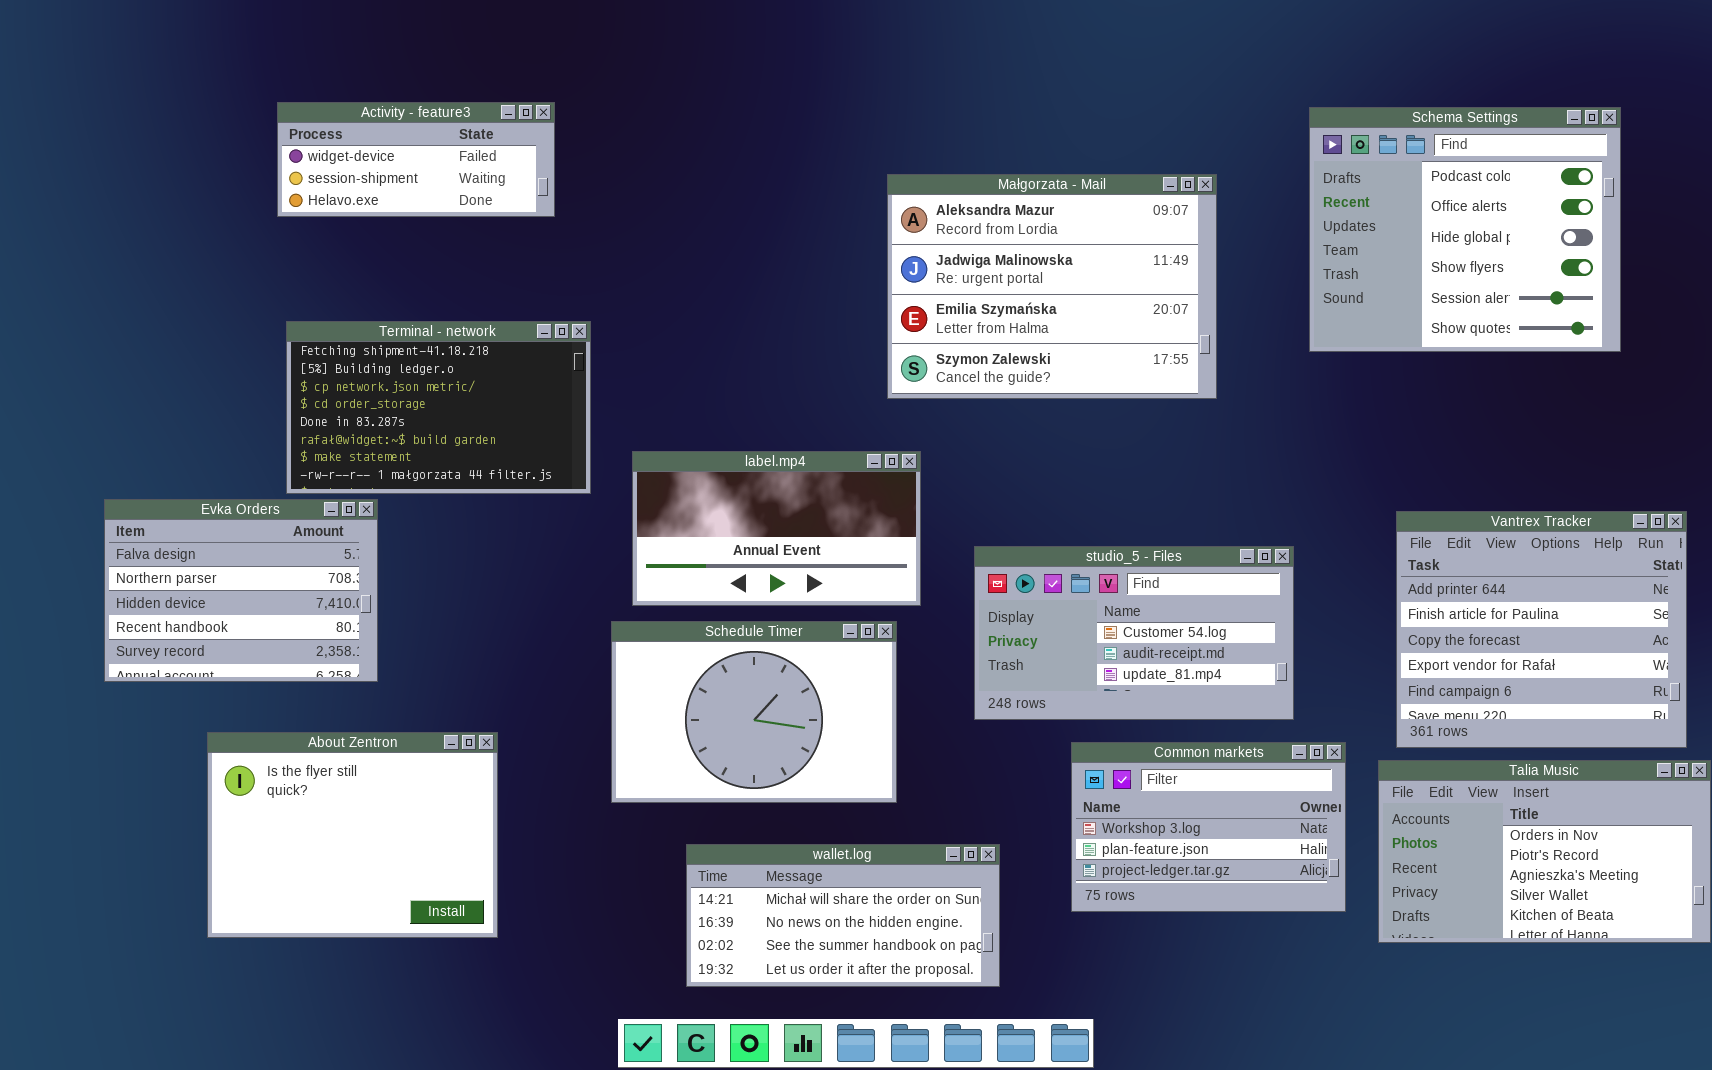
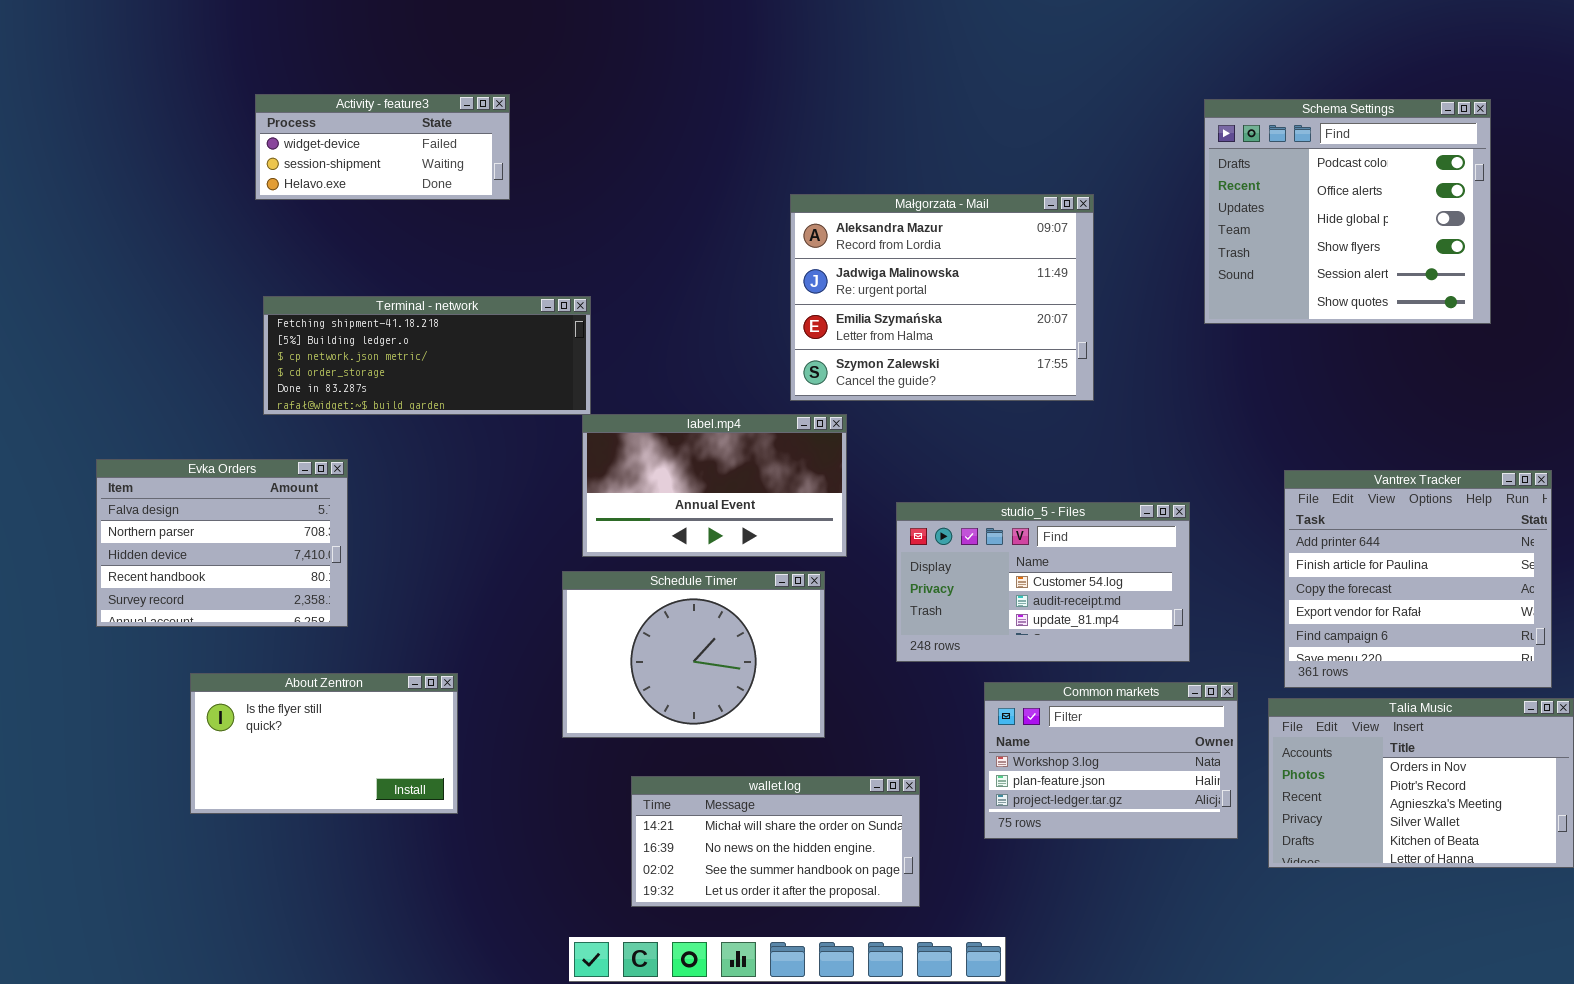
Małgorzata - Mail: [887,174,1217,399] -> [790,194,1094,401], moved
Terminal - network: [286,321,591,494] -> [263,296,591,415], resized
About Zentron: [207,732,498,938] -> [190,673,458,814], resized

